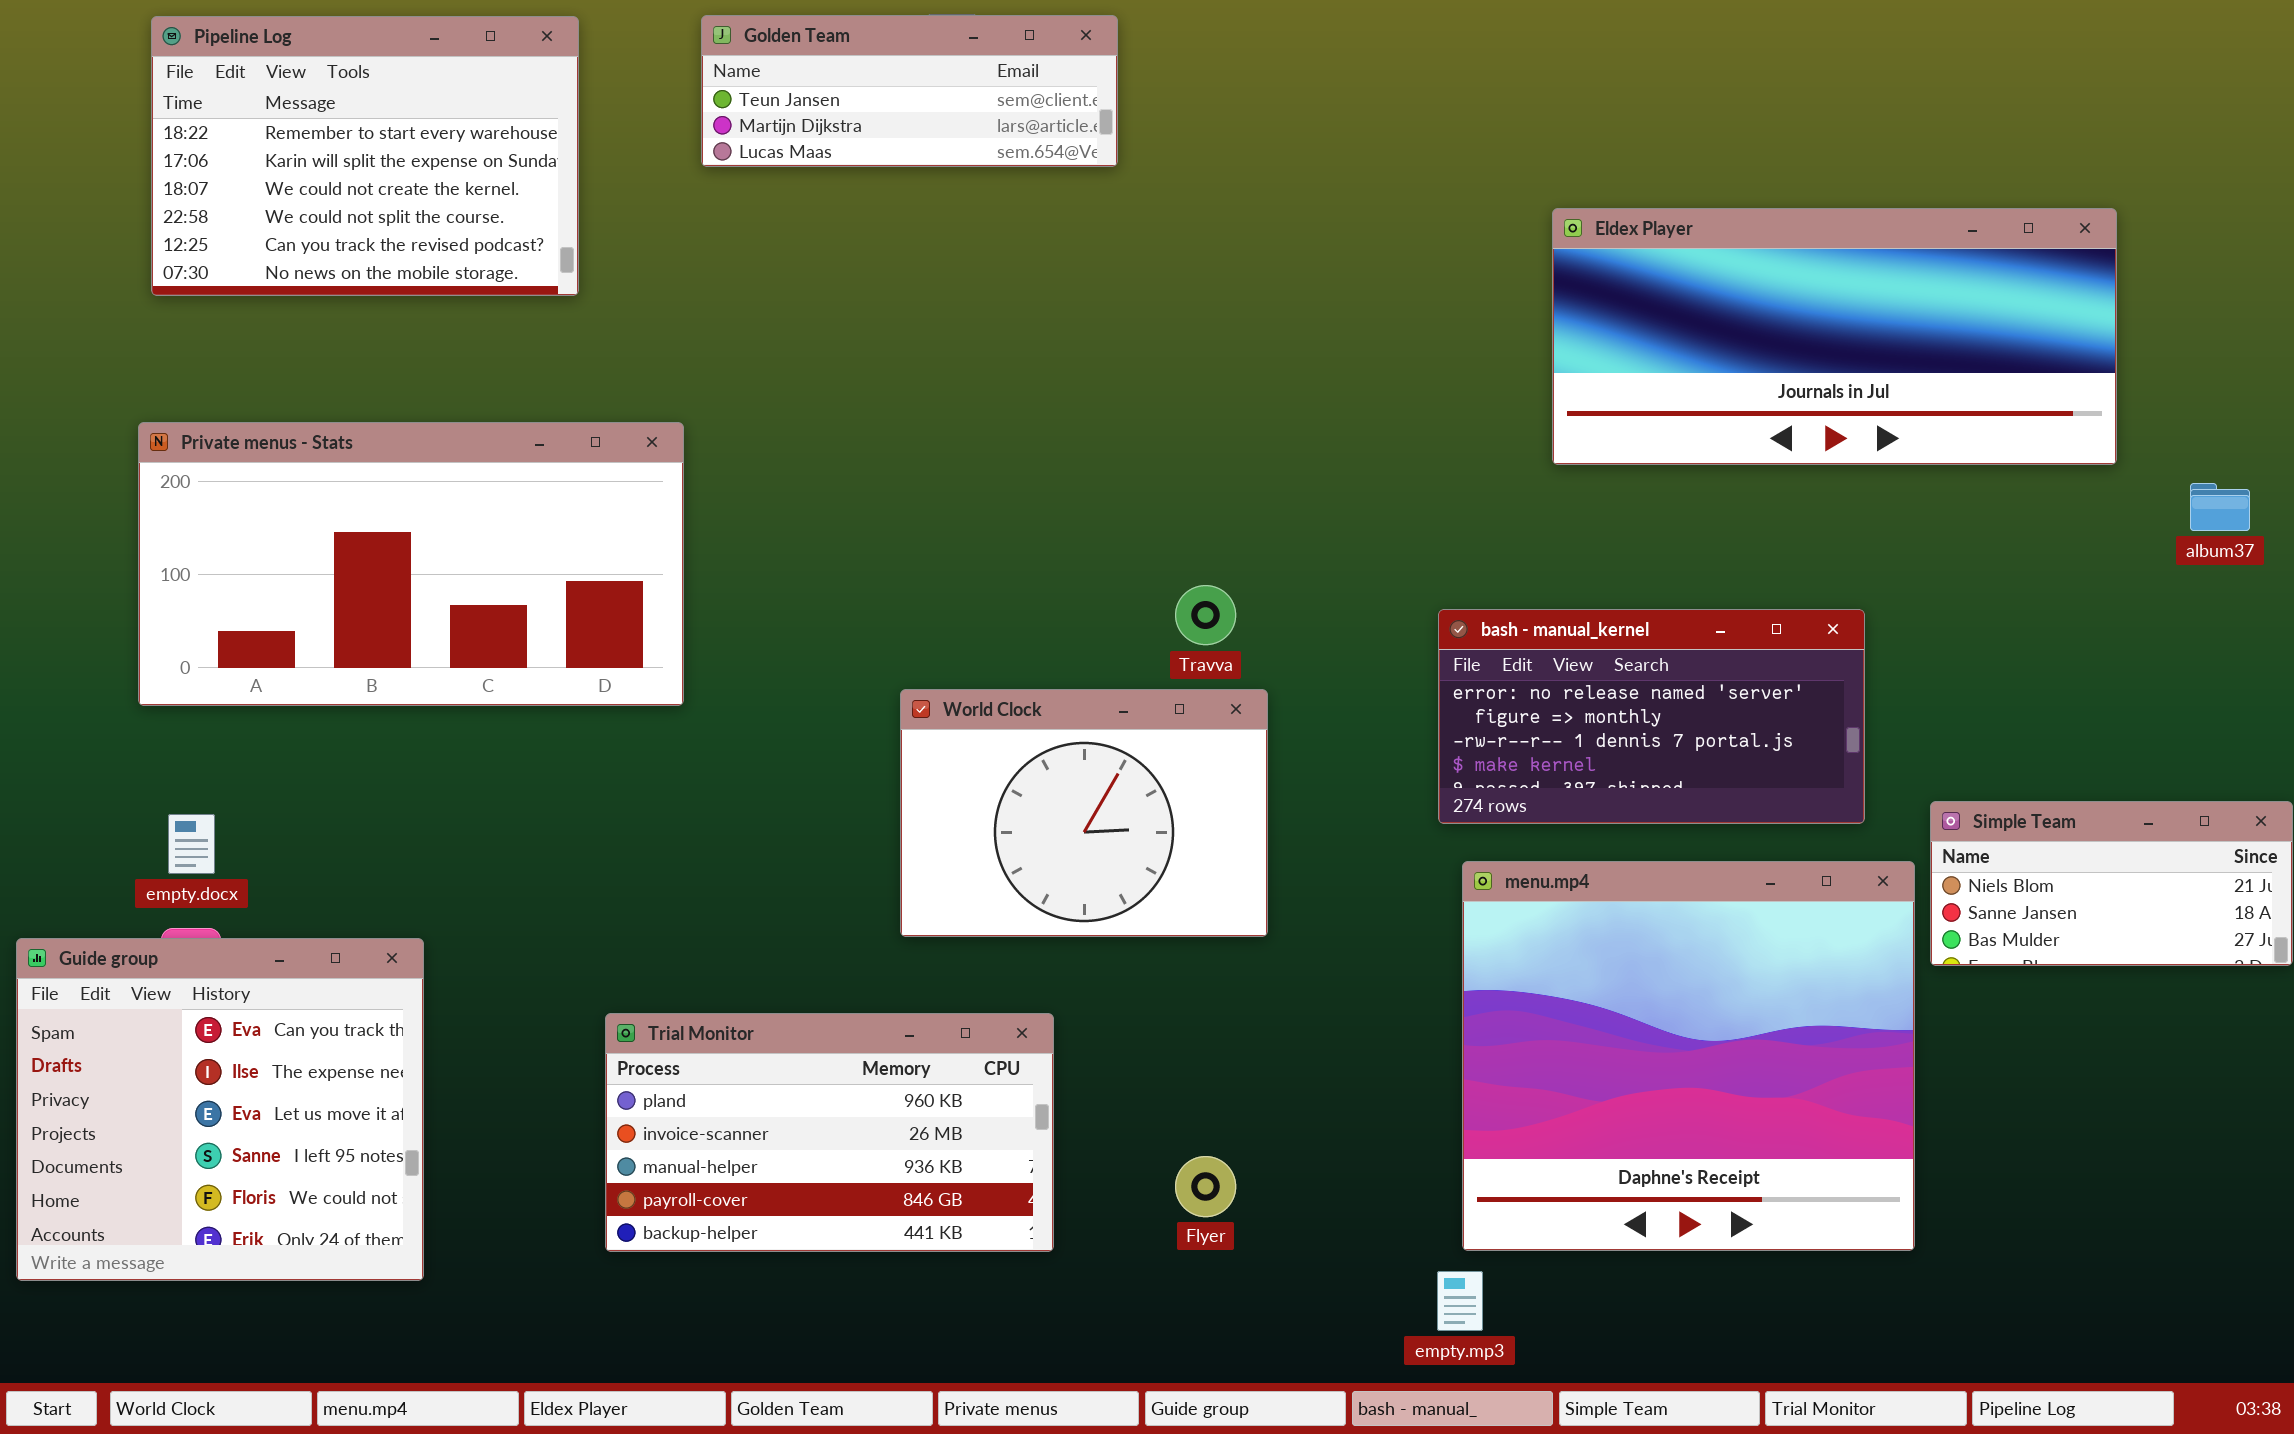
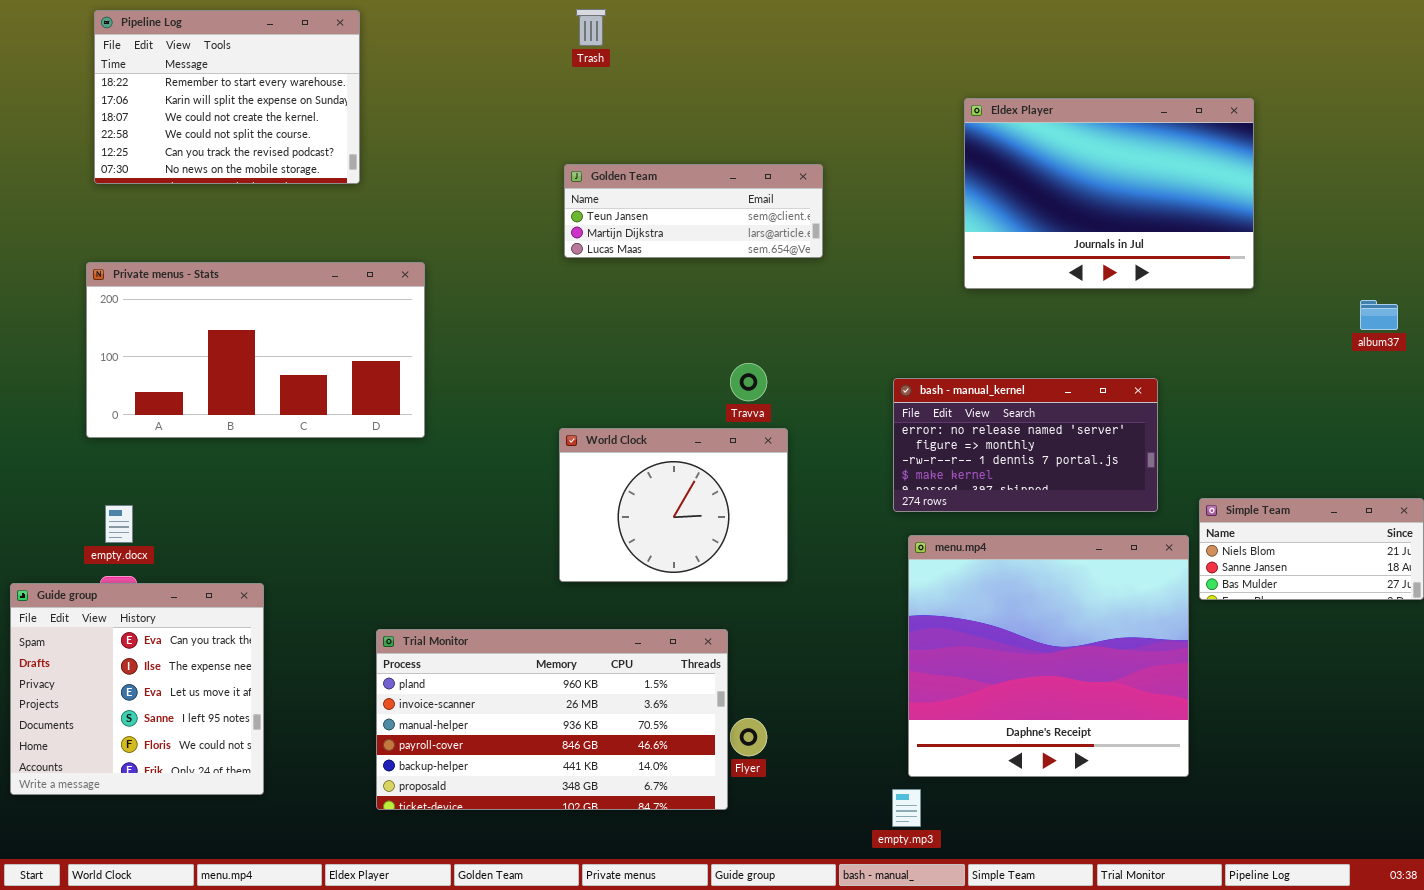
Golden Team: [701,15,1118,167] -> [564,164,823,258], moved
Eldex Player: [1552,208,2117,465] -> [964,98,1254,289], resized
Trial Monitor: [605,1013,1054,1252] -> [376,629,728,810], resized

